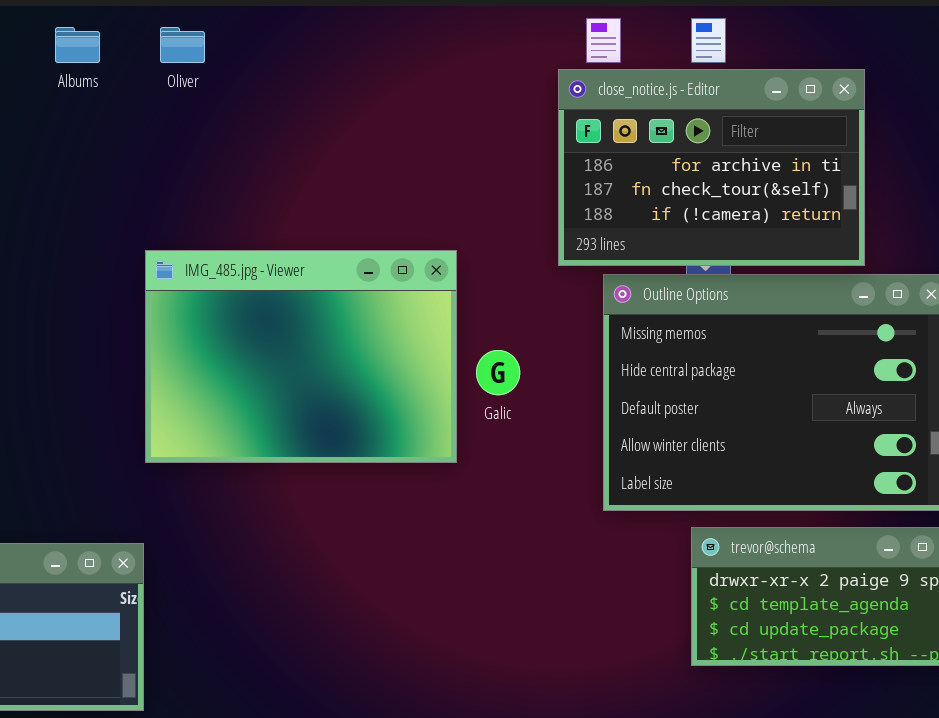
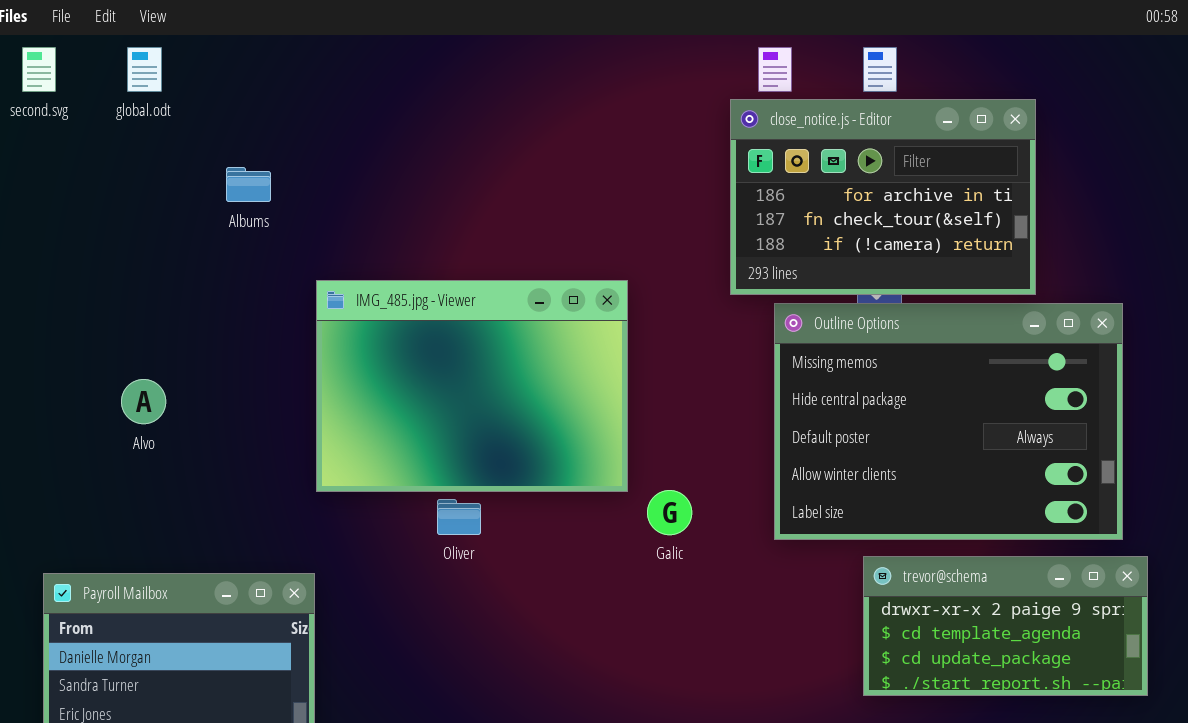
Albums: [55,27,100,63] -> [226,167,271,202], moved
Oliver: [160,27,205,63] -> [437,499,481,535], moved
Galic: [476,350,520,395] -> [647,490,692,535], moved

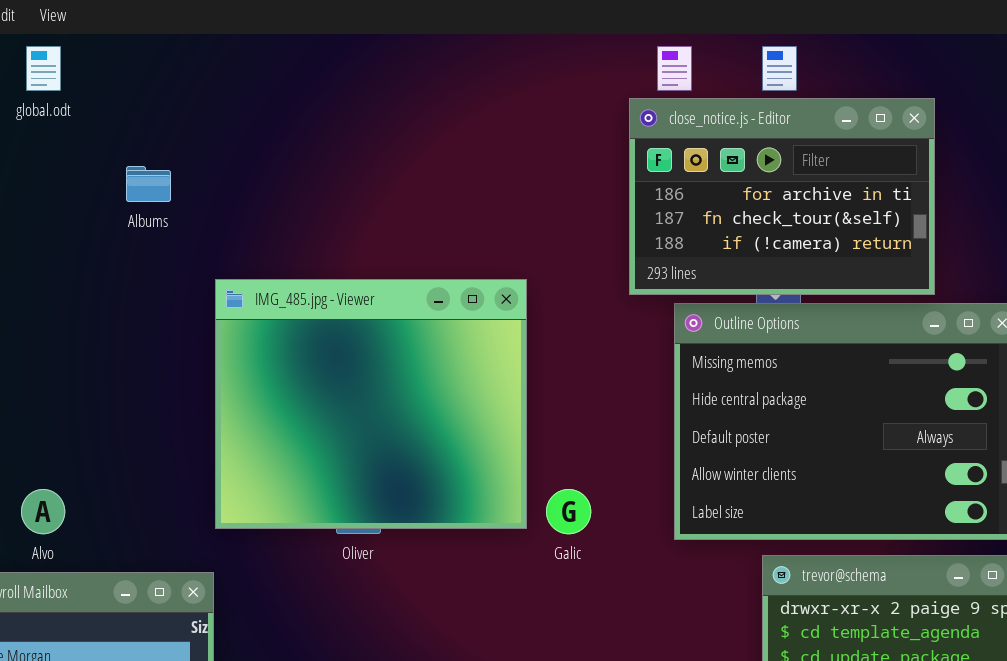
IMG_485.jpg - Viewer: [316,280,628,492] -> [215,279,527,529], resized
Alvo: [121,379,166,424] -> [21,489,65,534], moved

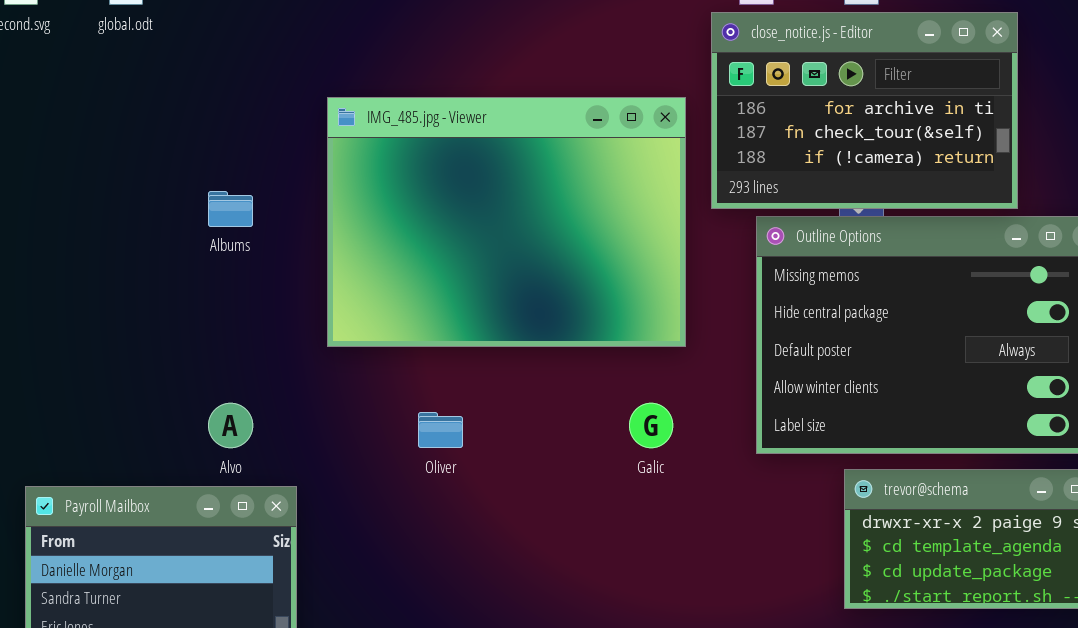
Albums: [126,166,171,202] -> [208,191,253,227], moved
IMG_485.jpg - Viewer: [215,279,527,529] -> [327,97,686,347], moved, resized
Alvo: [21,489,65,534] -> [208,403,253,448], moved

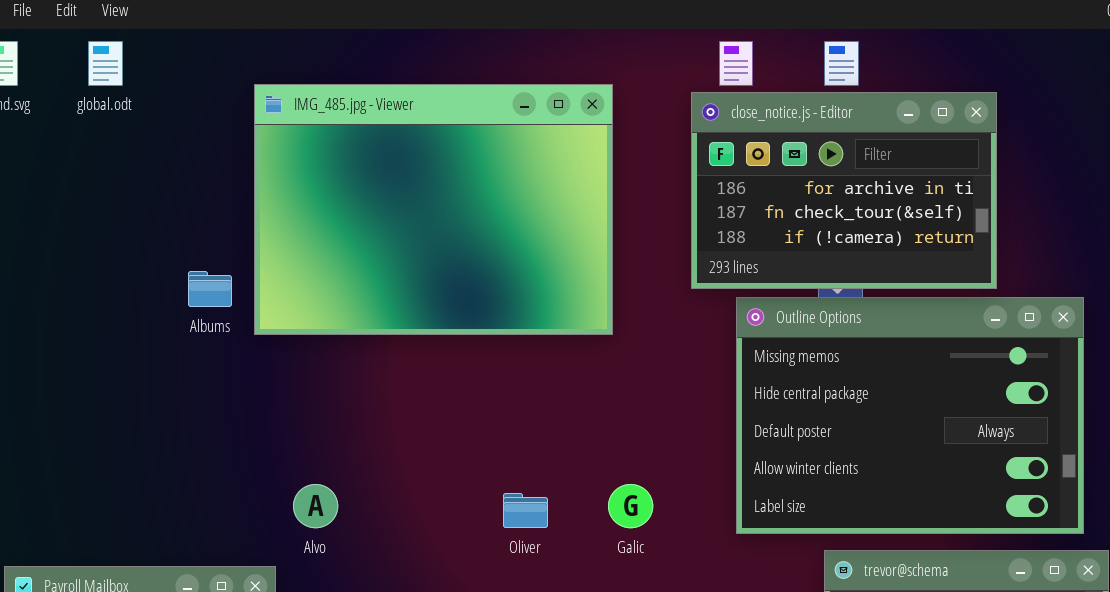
IMG_485.jpg - Viewer: [327,97,686,347] -> [254,84,613,335], moved
Alvo: [208,403,253,448] -> [293,484,338,528], moved
Oliver: [418,412,463,448] -> [503,493,548,528], moved

